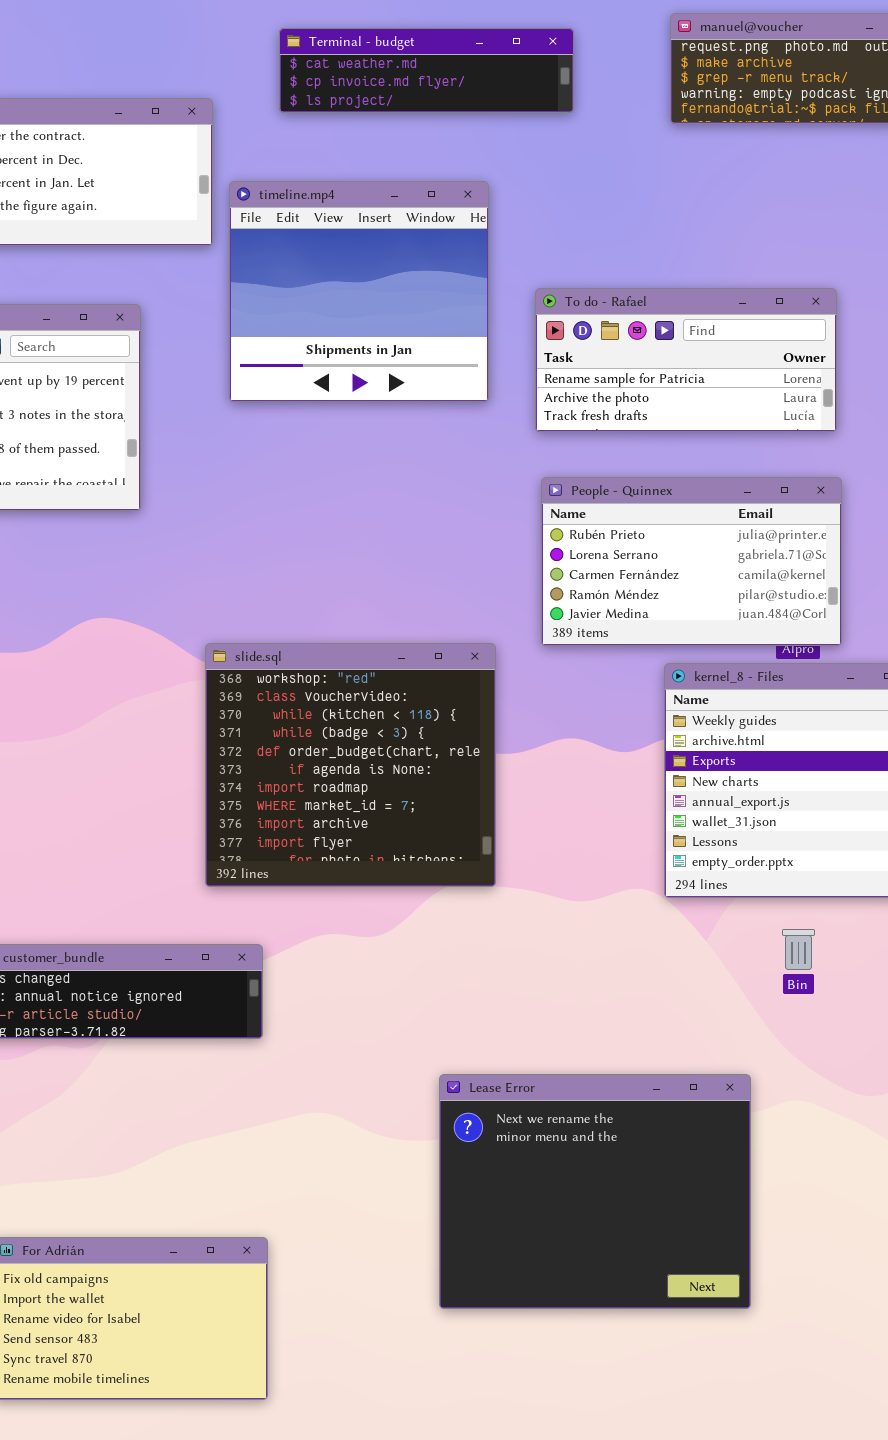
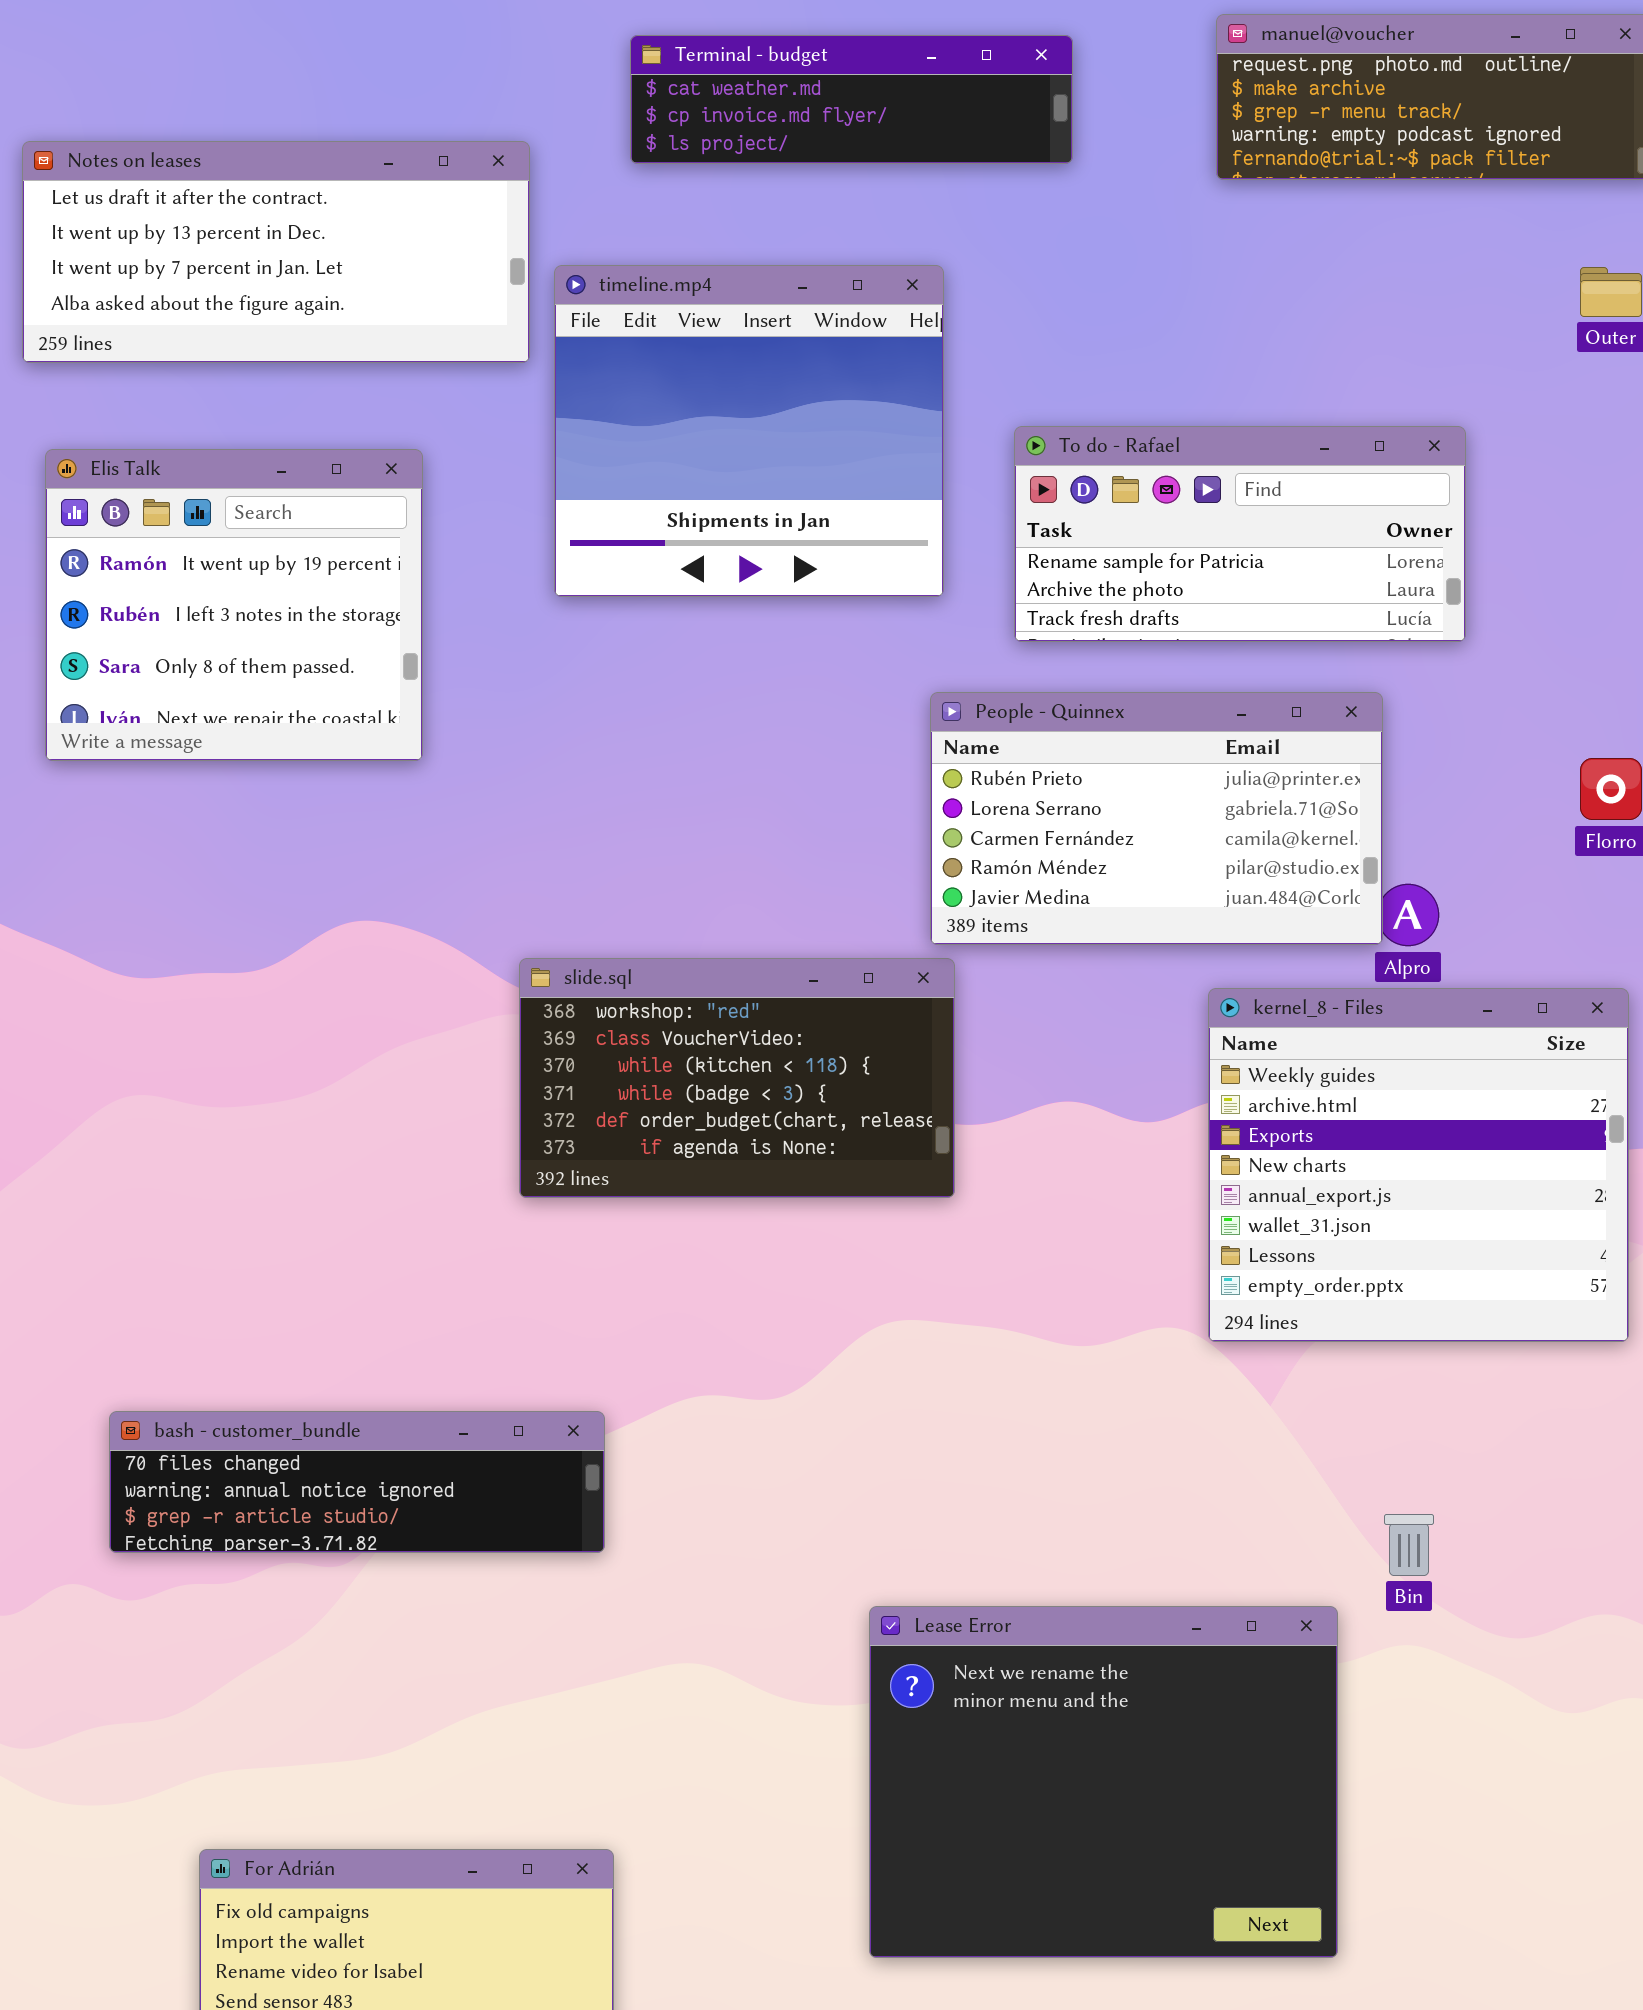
People - Quinnex: [541,477,842,646] -> [930,692,1383,945], moved
slide.sql: [205,643,496,887] -> [519,958,955,1198], resized
Bin: [782,929,815,970] -> [1384,1514,1434,1576], moved

